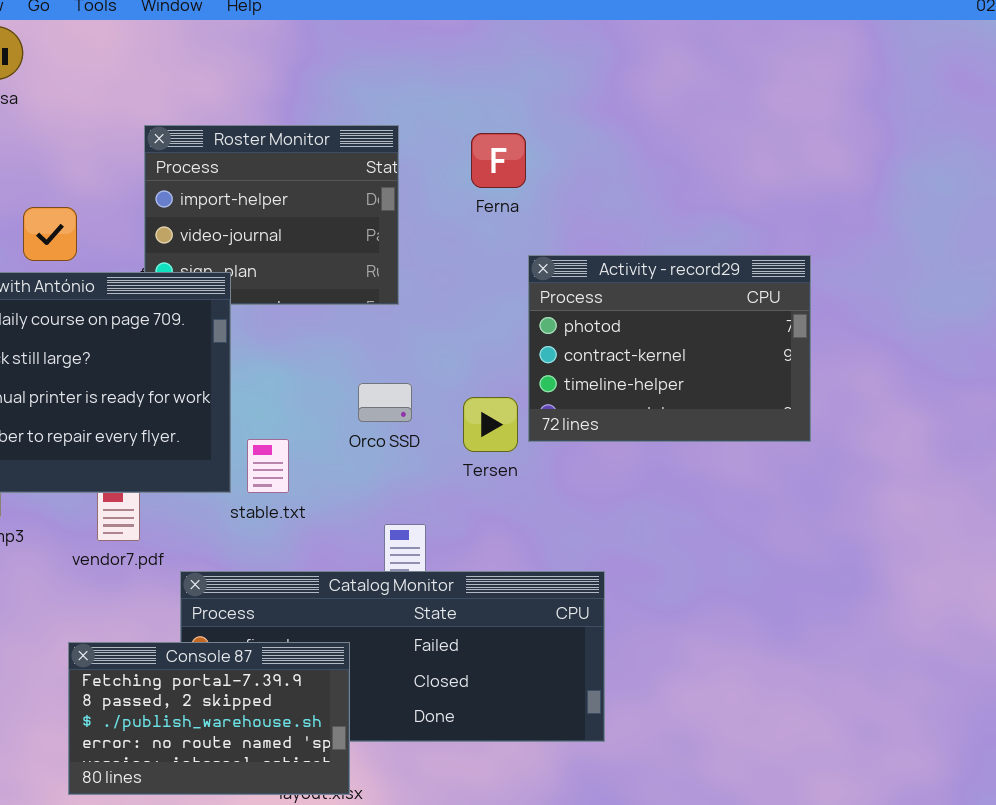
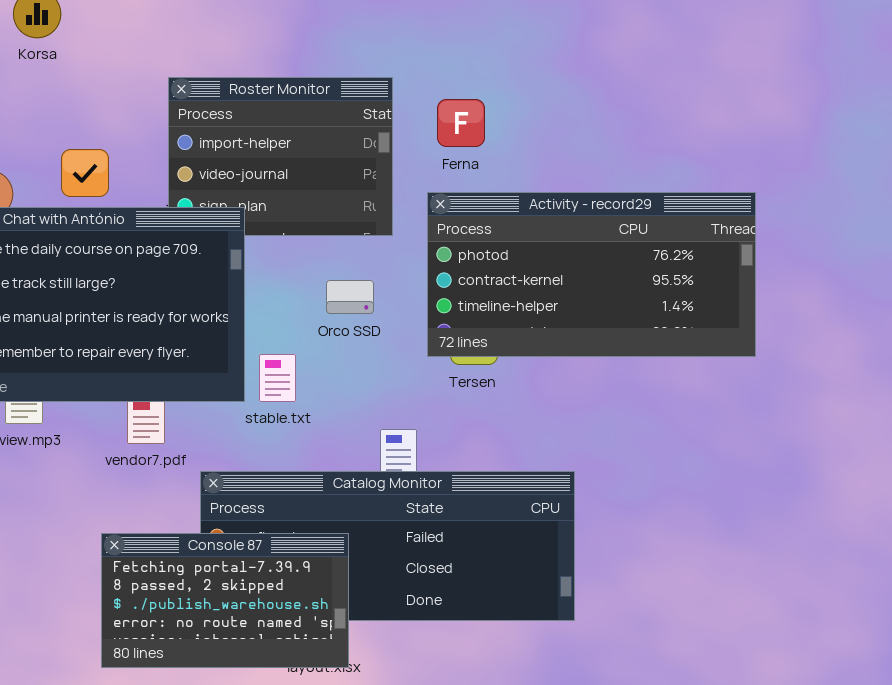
Ferna: [471,133,526,188] -> [437,99,485,147], moved
Activity - record29: [528,255,811,442] -> [427,192,756,357], resized
Orco SSD: [358,383,412,422] -> [326,280,374,314], moved

